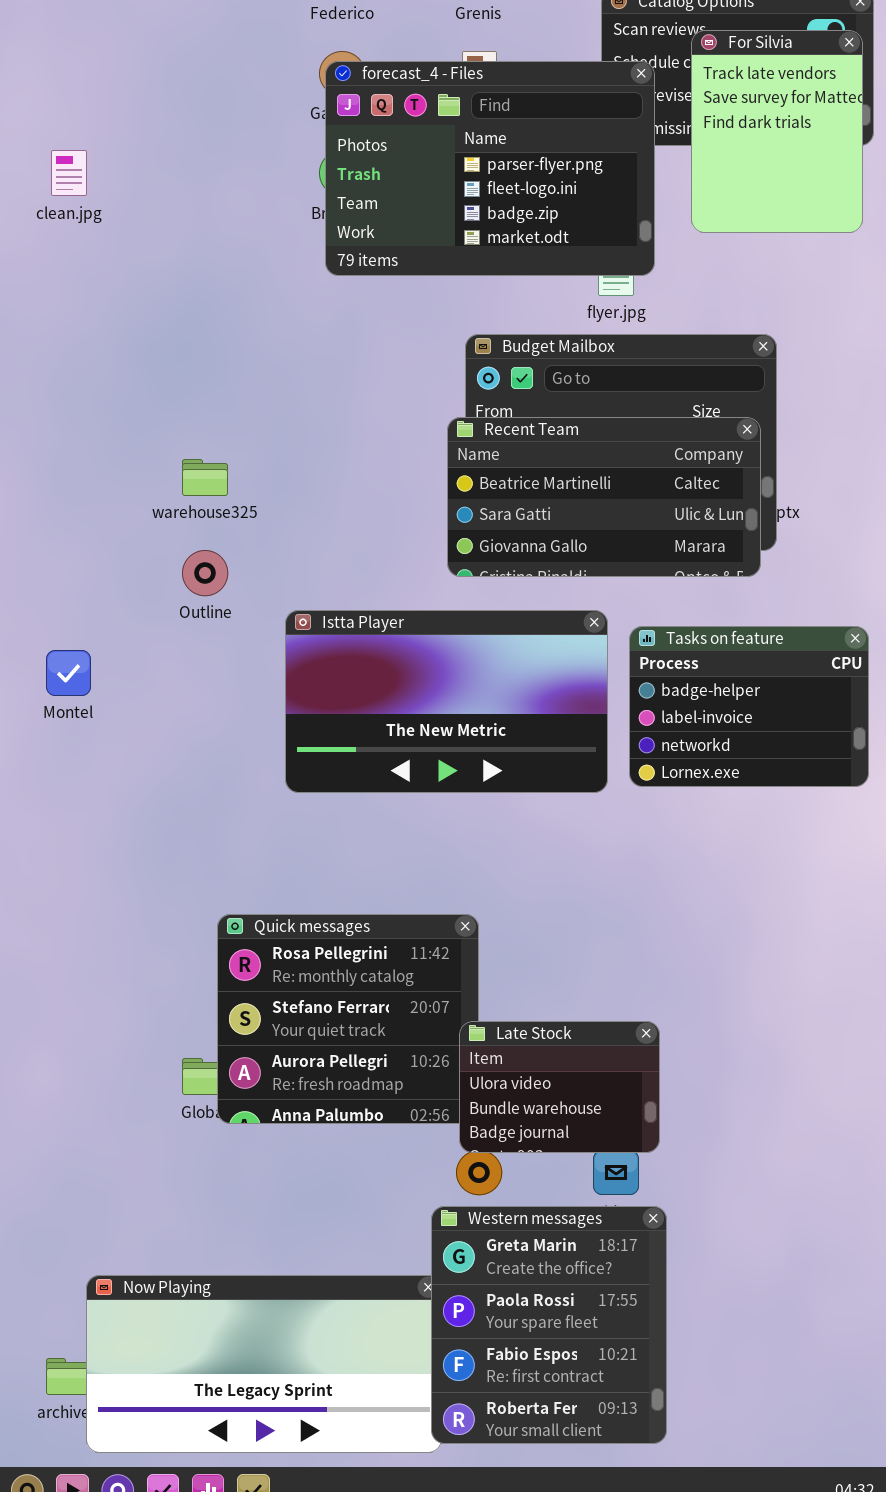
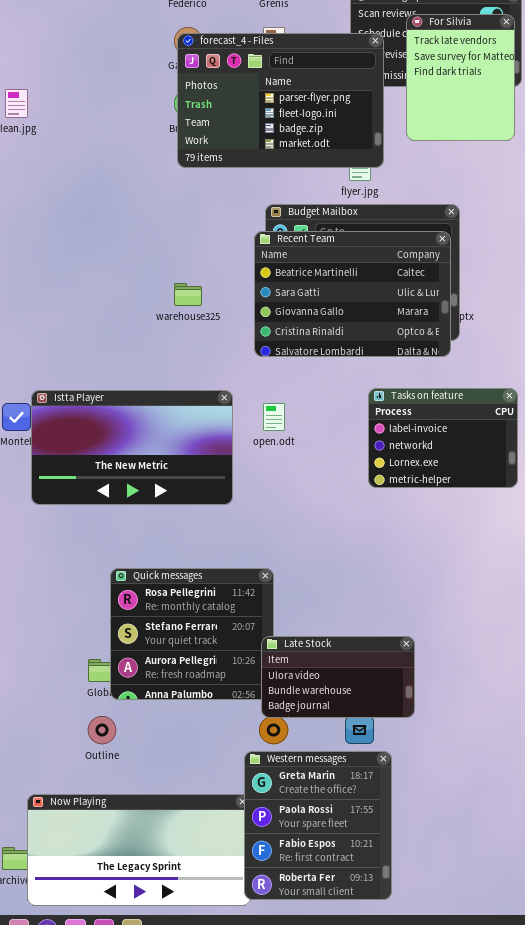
Recent Team: [447,417,761,577] -> [254,231,451,357], resized
warehouse325: [182,459,228,496] -> [174,283,202,306], moved
Outline: [182,550,228,596] -> [88,716,116,744], moved
Istta Player: [285,610,608,793] -> [31,390,233,505], moved
Tasks on feature: [629,626,869,787] -> [368,388,518,488], scrolled down 1 row
Late Stock: [459,1021,660,1153] -> [261,636,415,718], resized

